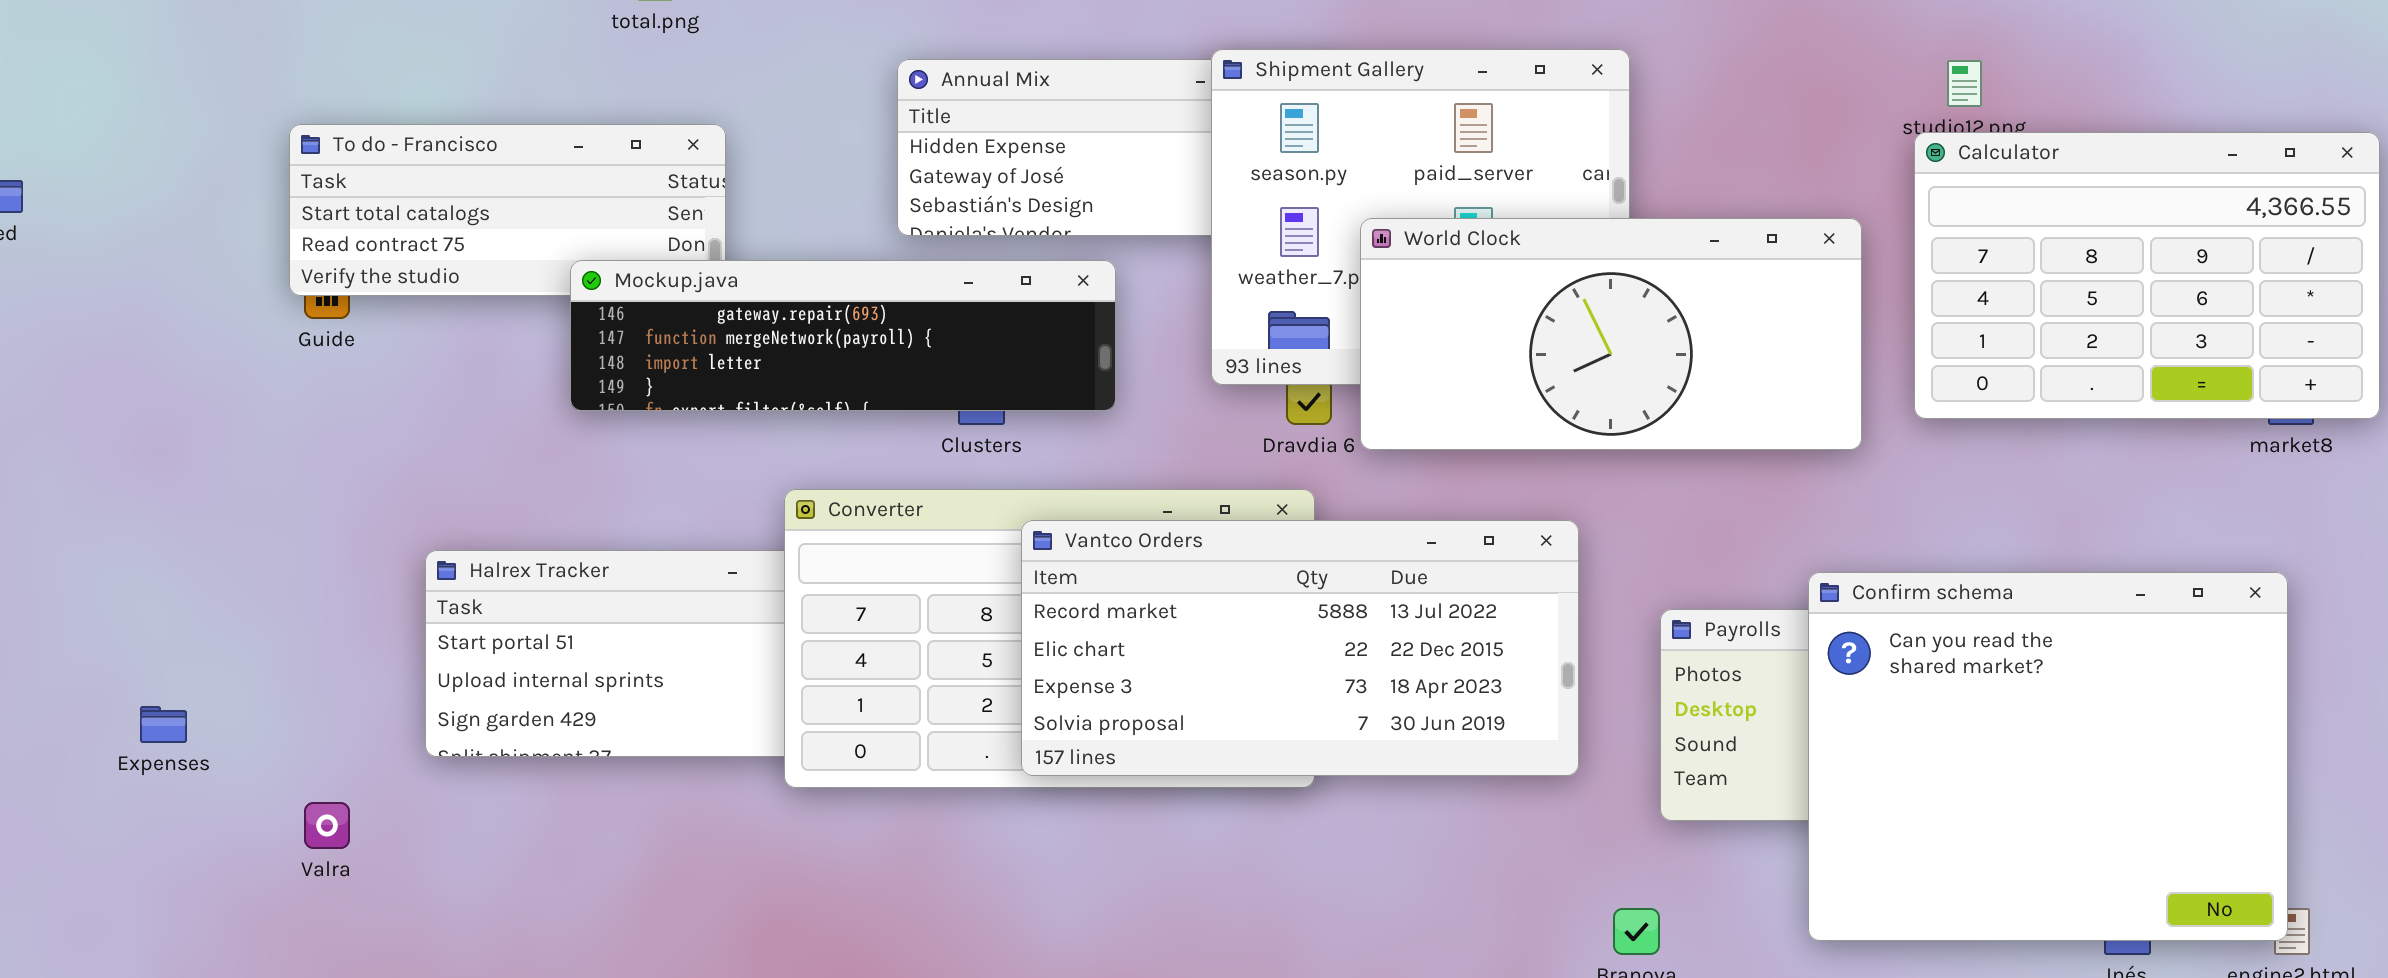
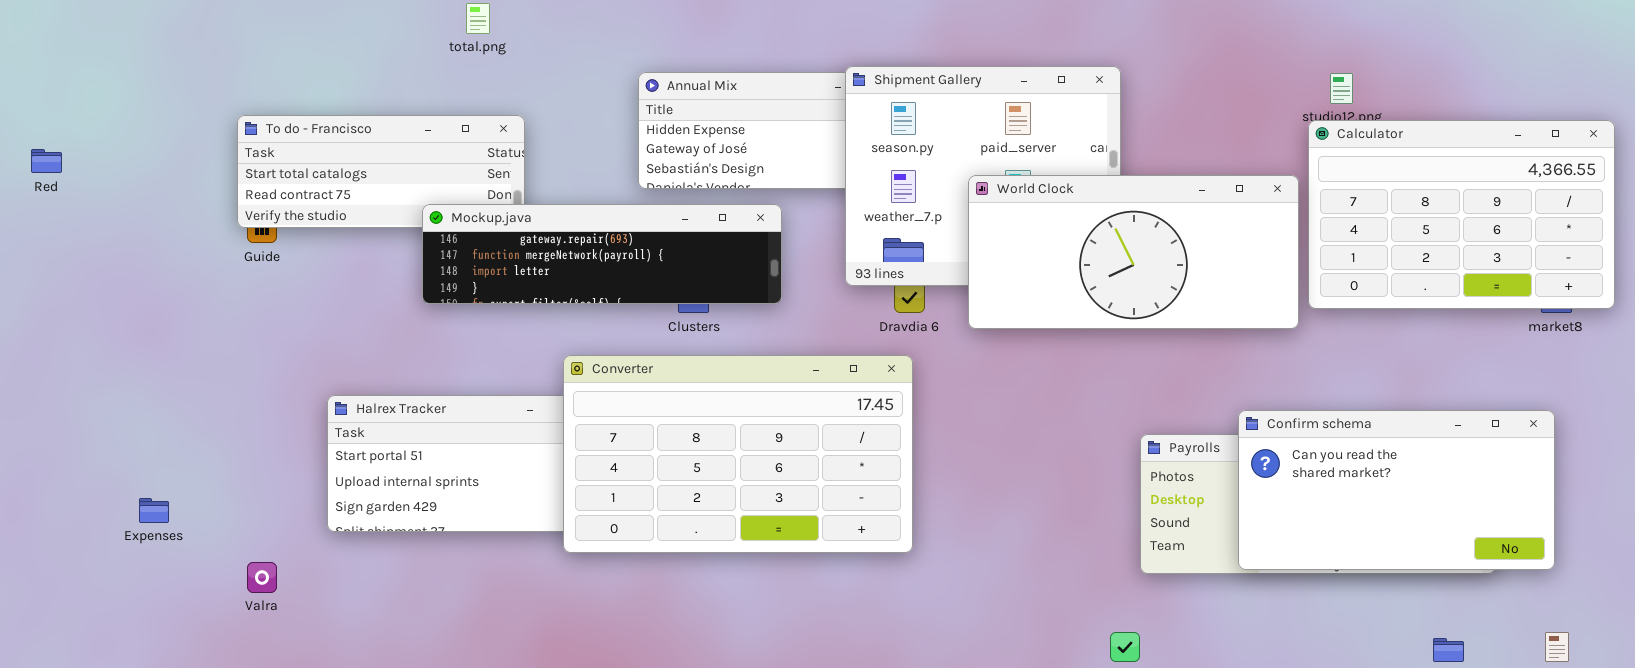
World Clock: [1360,218,1862,450] -> [968,175,1299,329], moved
Vantco Orders: [1021,520,1579,776] -> none, closed
Confirm schema: [1808,572,2288,941] -> [1238,410,1555,570], resized

